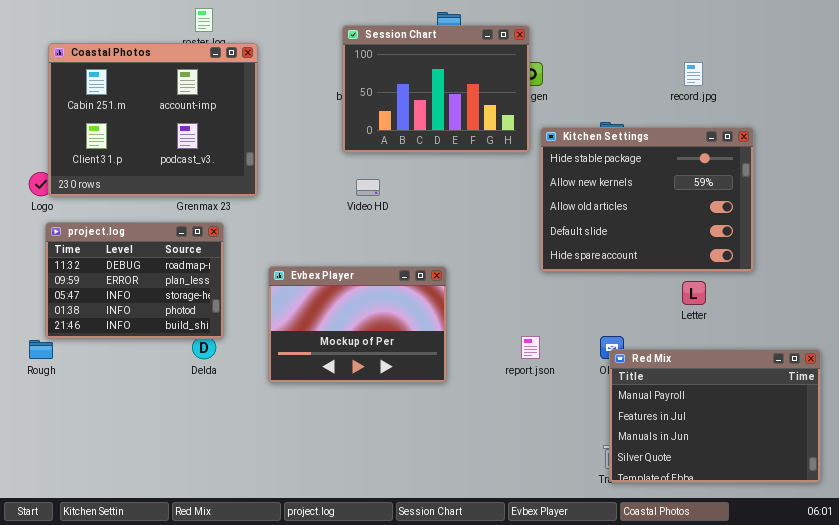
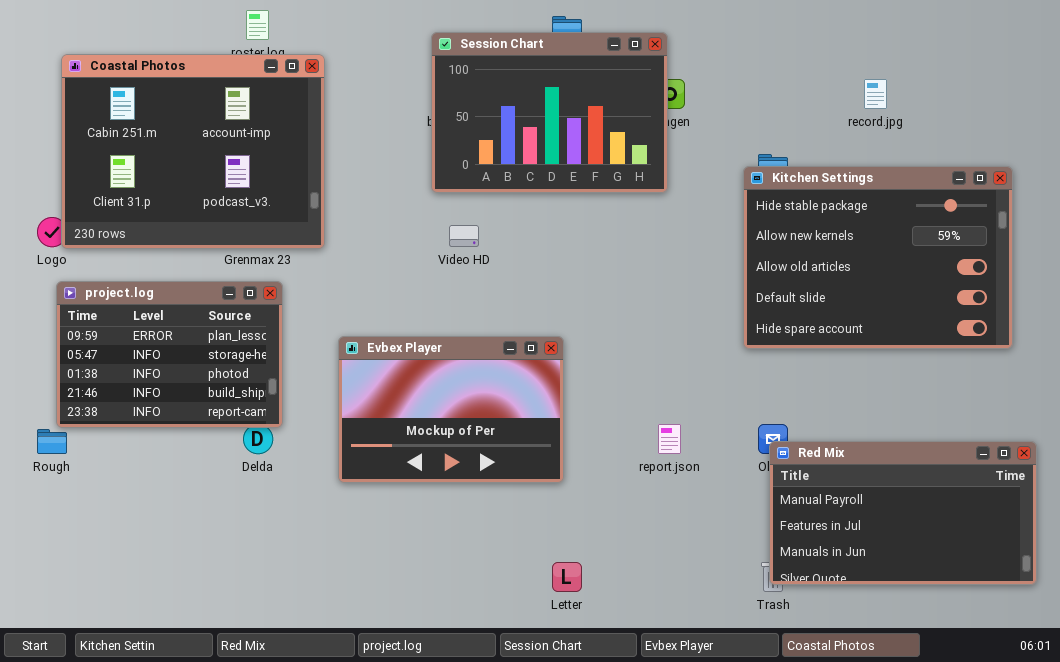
Kitchen Settings: [540,127,754,272] -> [743,166,1013,349], moved
project.log: [45,222,224,339] -> [56,281,283,428], scrolled down 1 row
Letter: [682,281,706,305] -> [552,562,582,592], moved
Red Mix: [609,349,821,483] -> [769,441,1037,585], resized

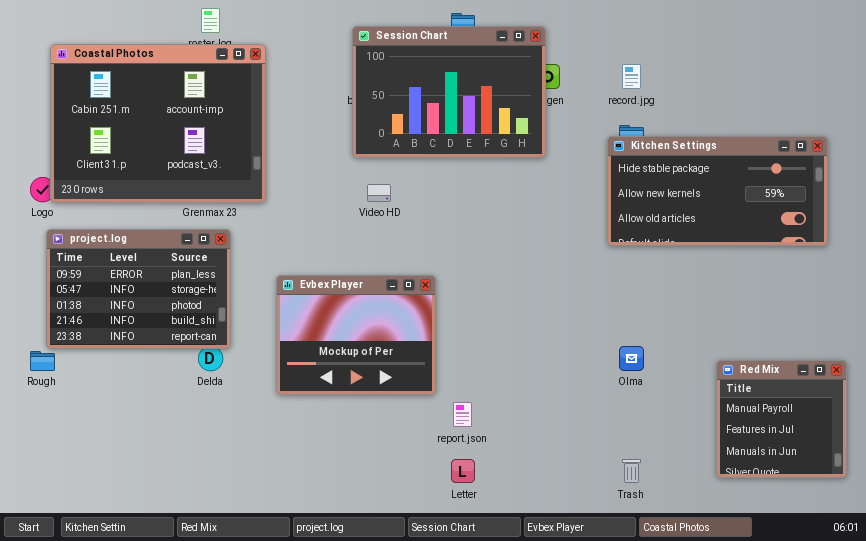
record.jpg: [864,79,887,109] -> [622,64,641,89], moved
Kitchen Settings: [743,166,1013,349] -> [607,136,828,246], resized
Evbex Player: [338,336,564,483] -> [276,275,436,395], resized
report.json: [658,424,681,454] -> [453,402,472,427], moved
Red Mix: [769,441,1037,585] -> [716,360,847,478], resized

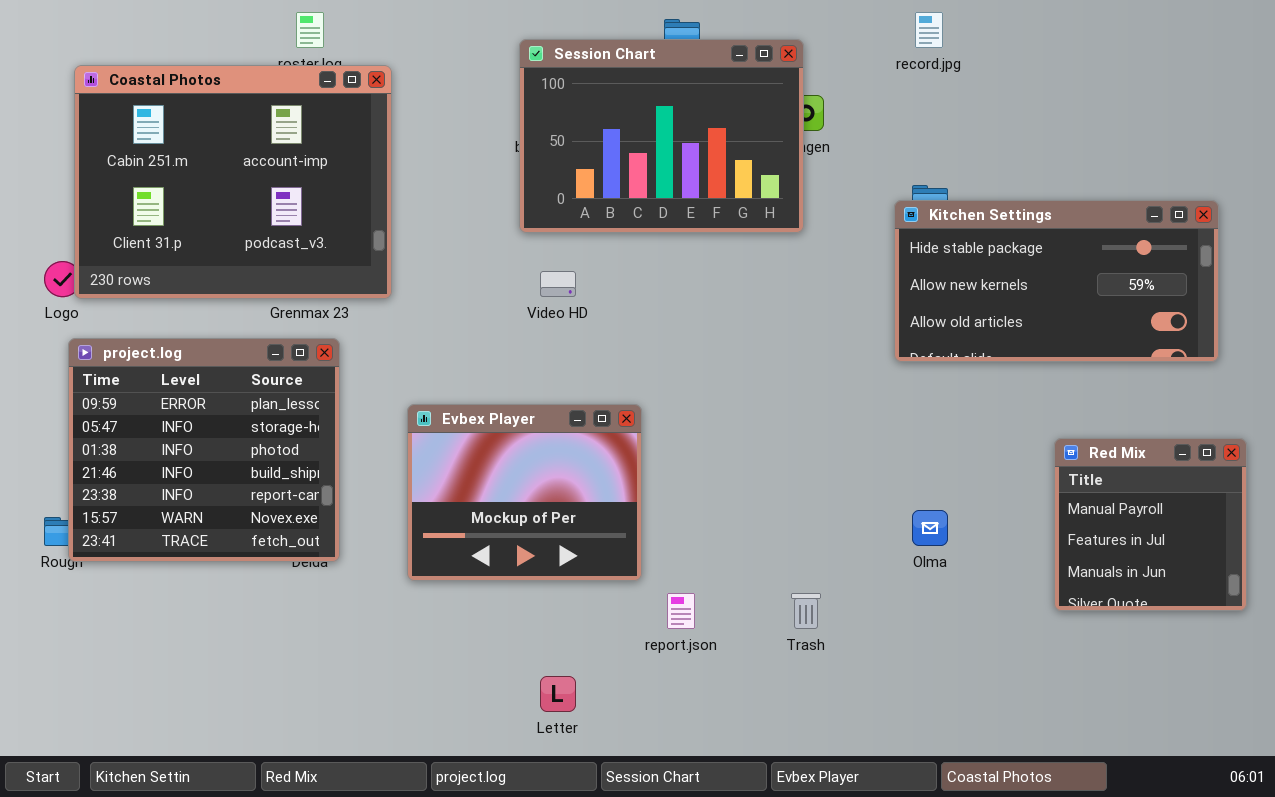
record.jpg: [622,64,641,89] -> [915,12,943,48], moved
project.log: [46,229,231,349] -> [68,338,340,562], resized
Red Mix: [716,360,847,478] -> [1054,438,1247,611], moved
Letter: [451,459,475,483] -> [540,676,576,712], moved
Trash: [622,459,641,483] -> [791,593,821,629], moved

